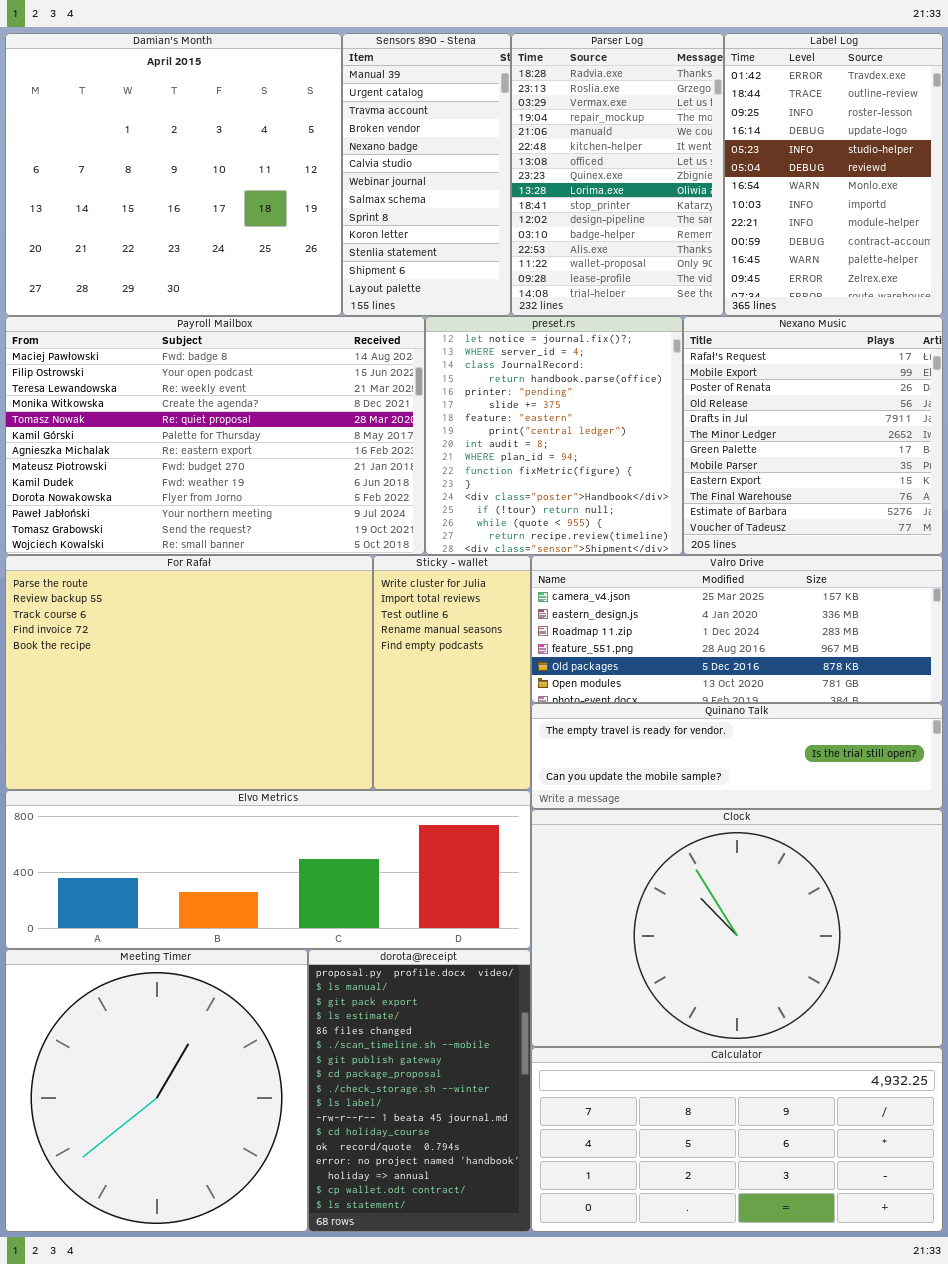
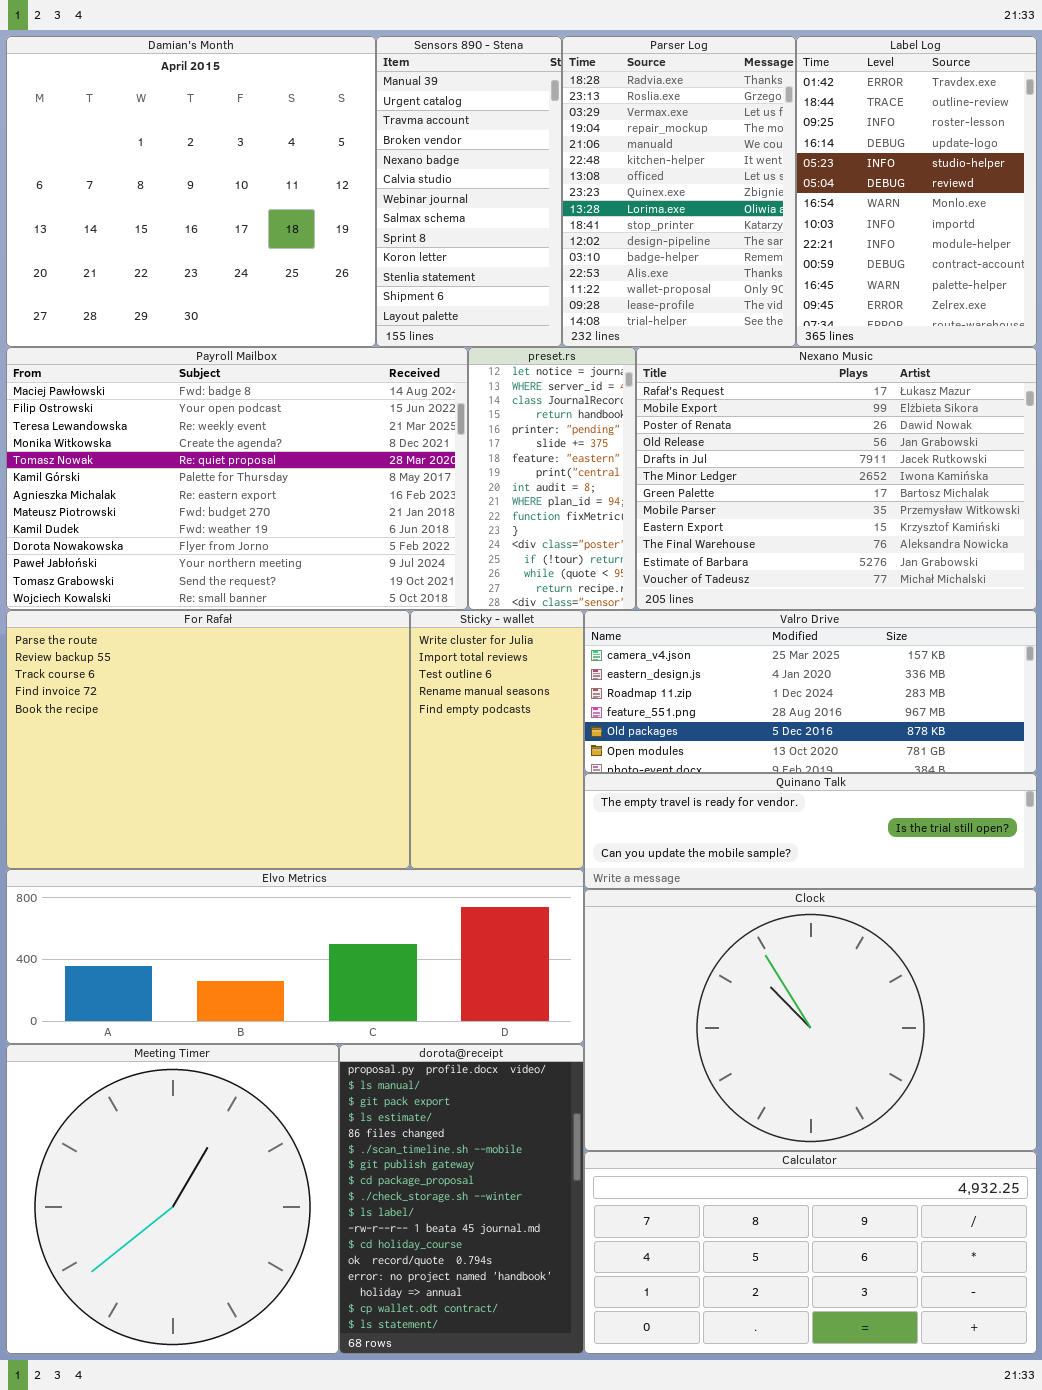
preset.rs: [425,316,683,555] -> [468,347,636,610], resized
Nexano Music: [683,316,943,555] -> [636,347,1037,610], resized

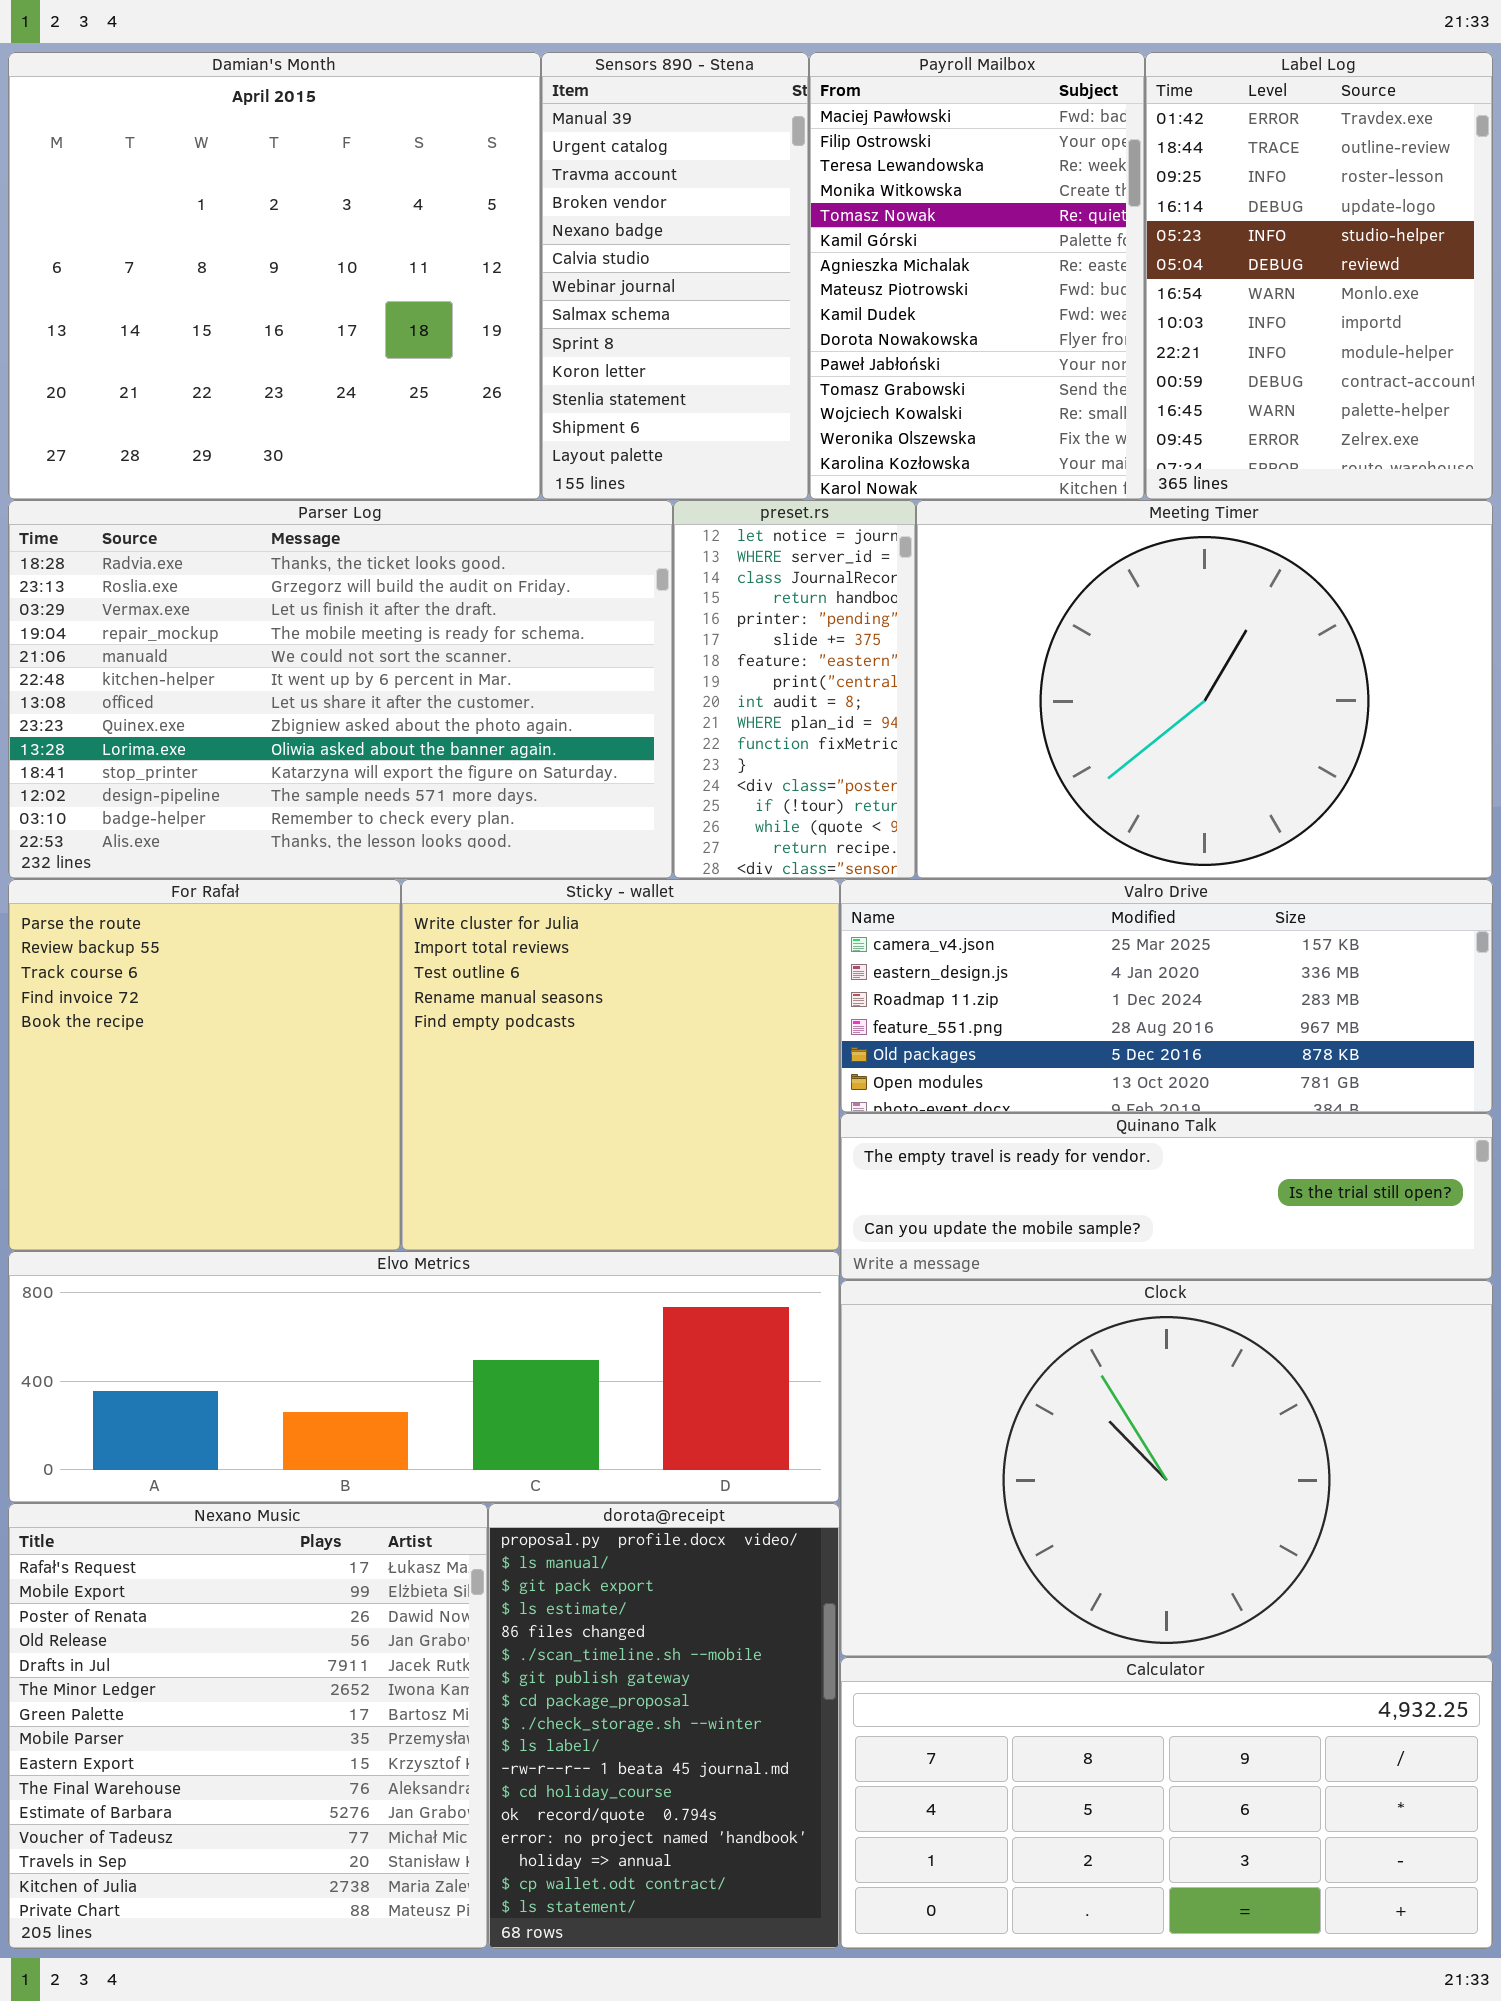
Parser Log: [562,36,796,347] -> [8,500,673,879], moved, resized
Payroll Mailbox: [6,347,468,610] -> [809,52,1145,500], moved, resized
Nexano Music: [636,347,1037,610] -> [8,1503,488,1949], moved, resized
For Rafał: [6,610,410,869] -> [8,879,401,1251], resized
Sticky - wallet: [410,610,584,869] -> [401,879,840,1251], resized
Meeting Timer: [6,1044,339,1354] -> [916,500,1493,879], moved, resized

